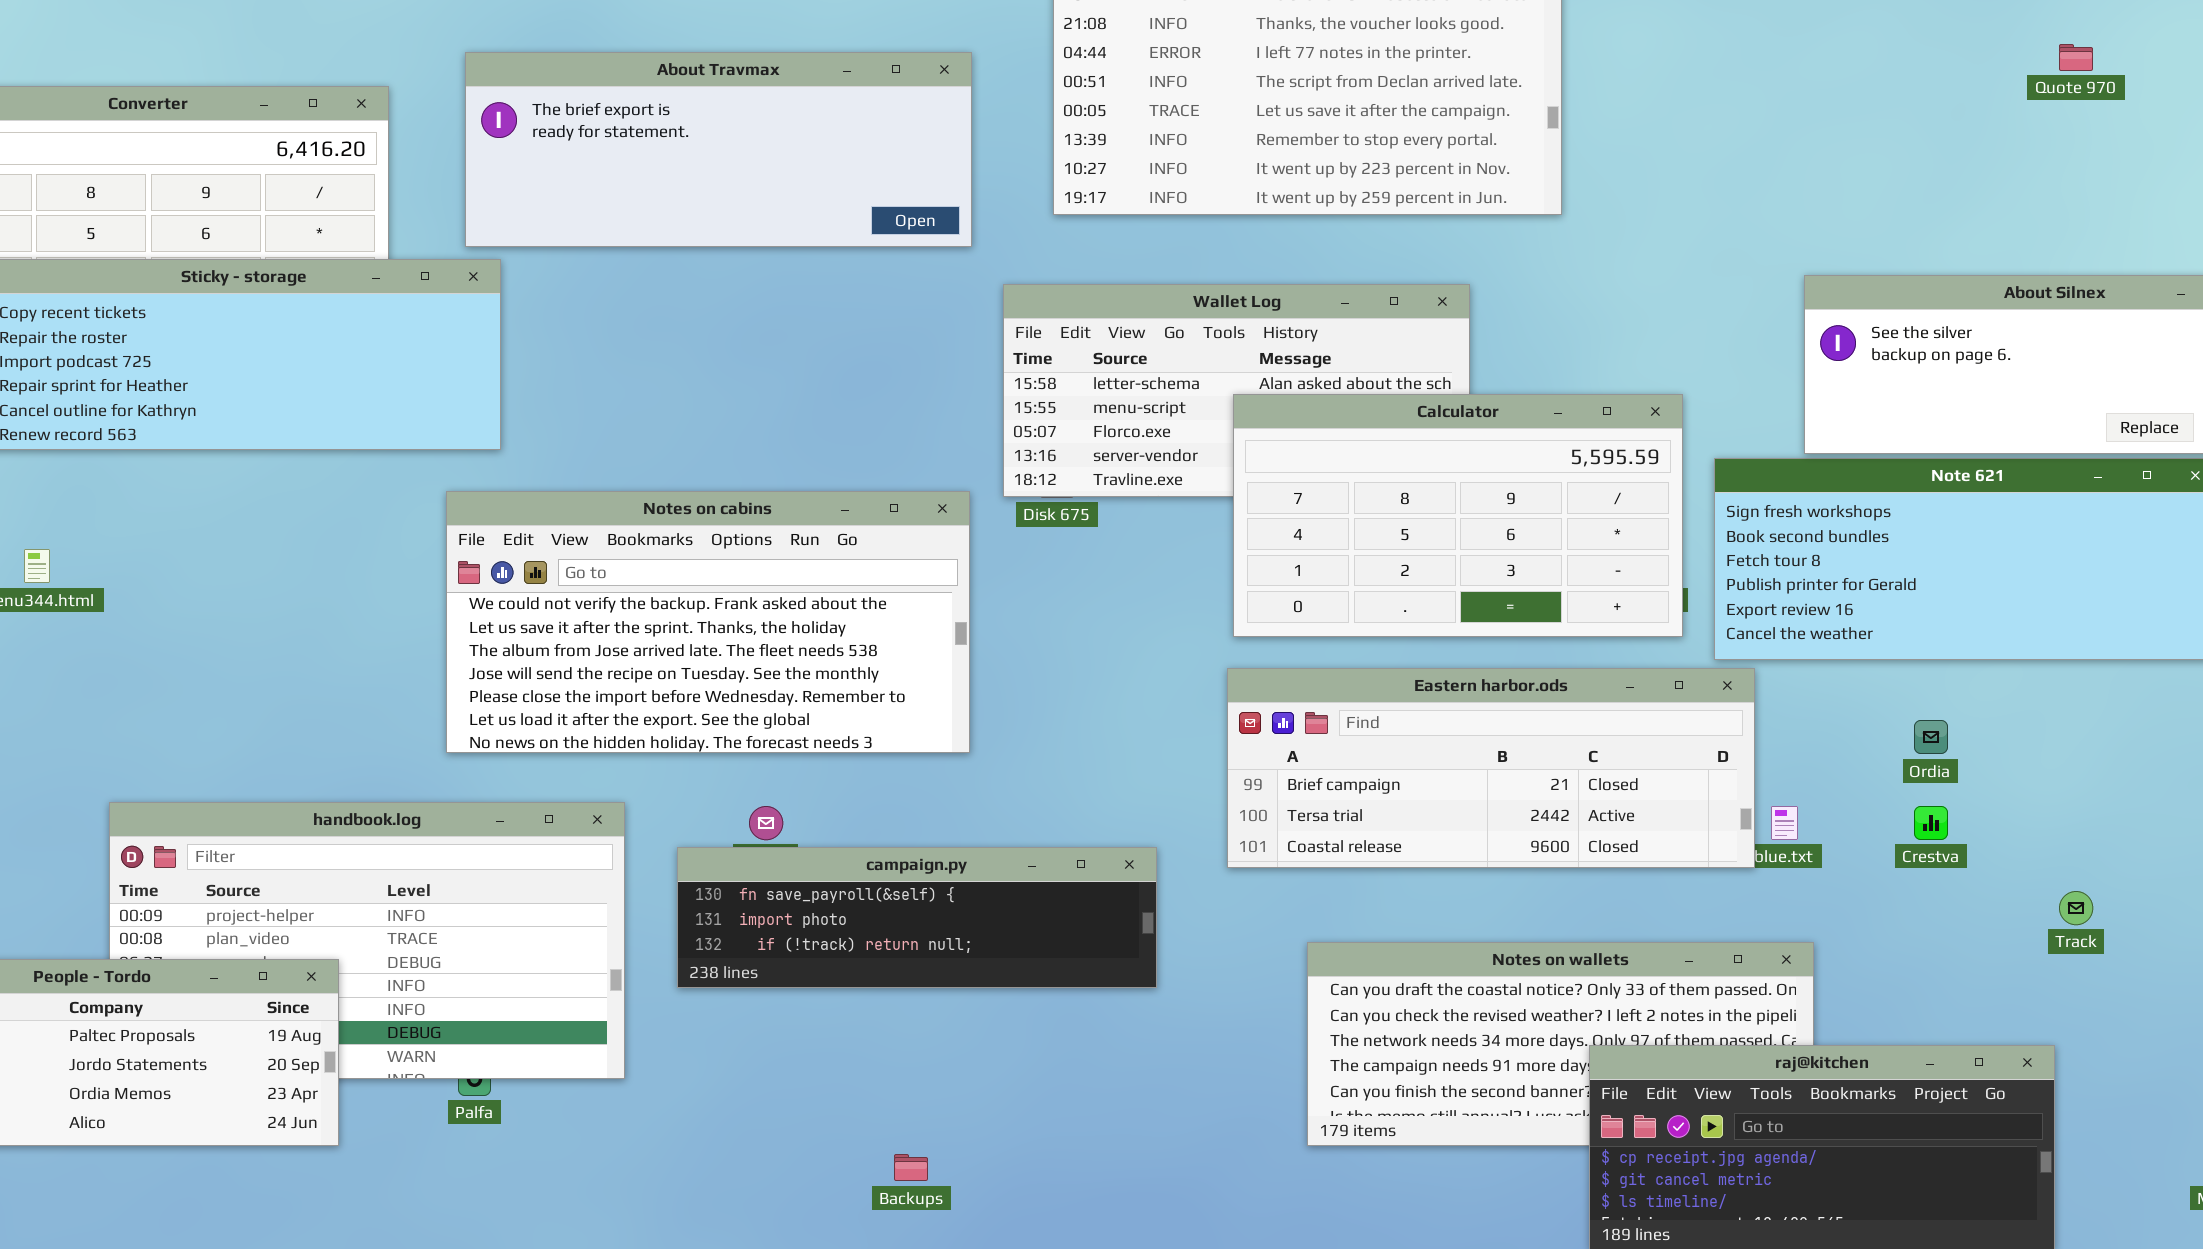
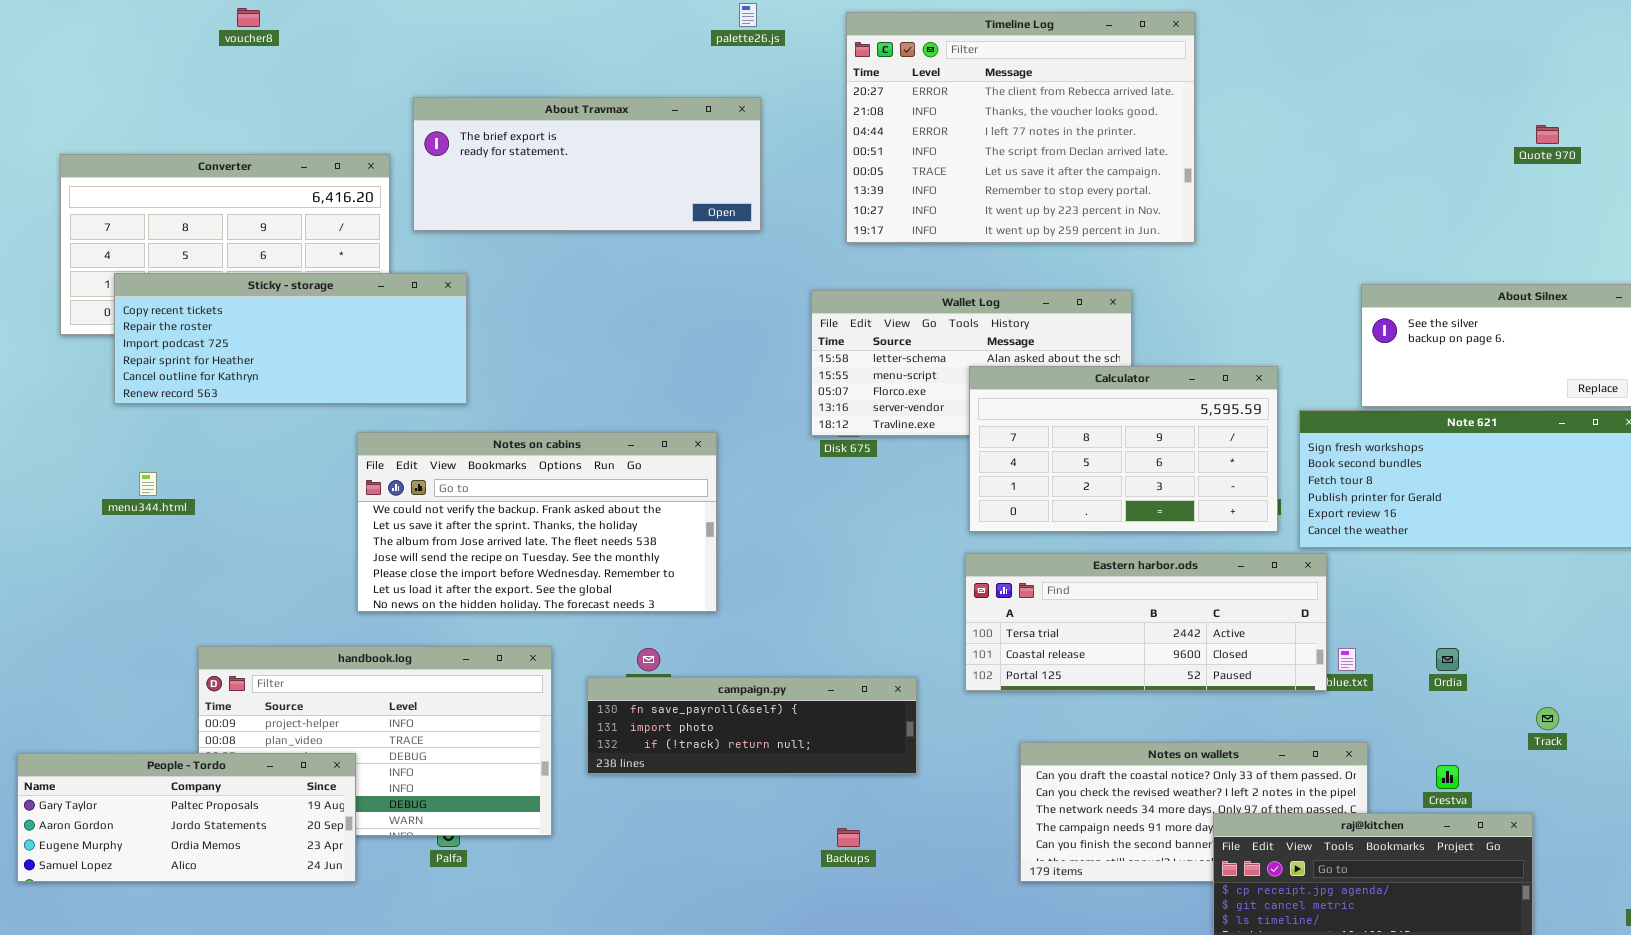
About Travmax: [465,52,972,247] -> [413,97,761,231], moved
Notes on cabins: [446,491,970,753] -> [357,432,717,612], moved
Eastern harbor.ods: [1227,668,1755,868] -> [965,553,1327,691], scrolled down 1 row
Ordia: [1914,720,1948,754] -> [1436,648,1459,671], moved
Crestva: [1914,806,1948,840] -> [1436,765,1459,789], moved
Backups: [894,1154,928,1181] -> [837,828,860,847], moved

